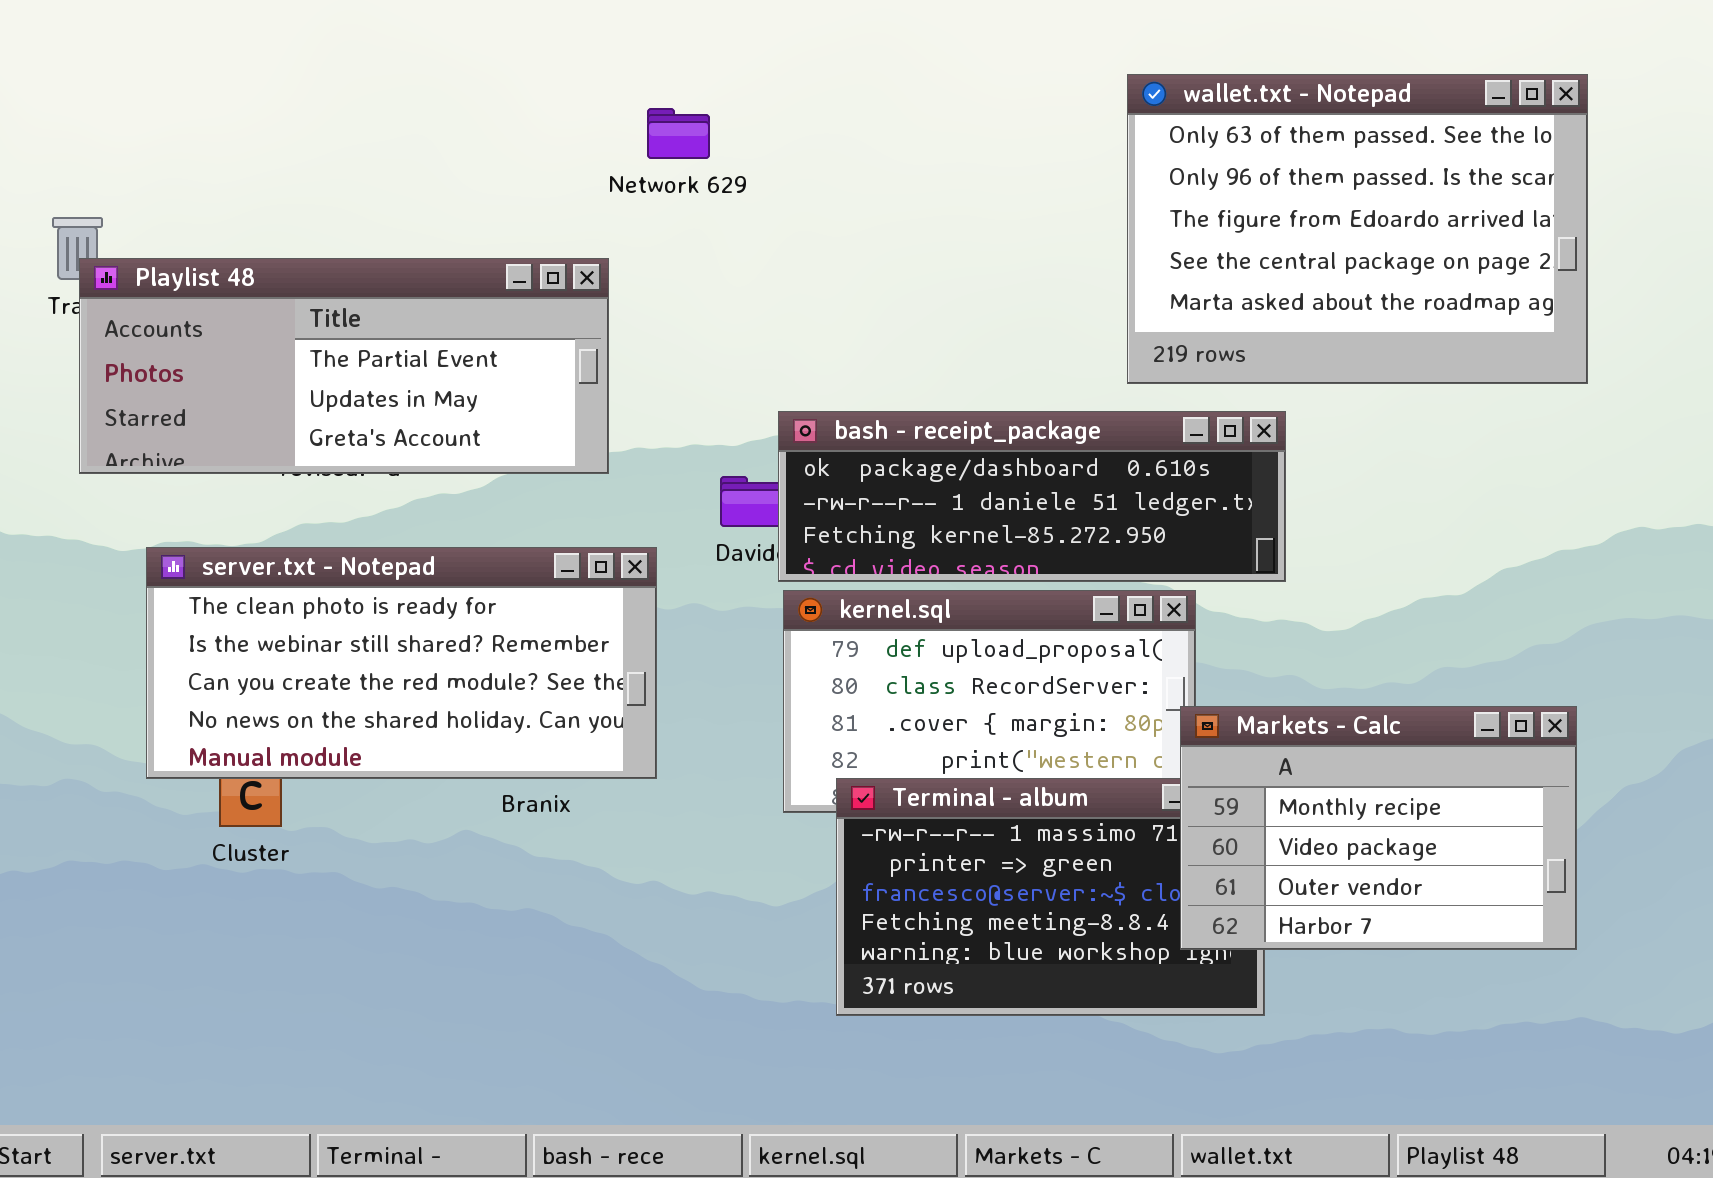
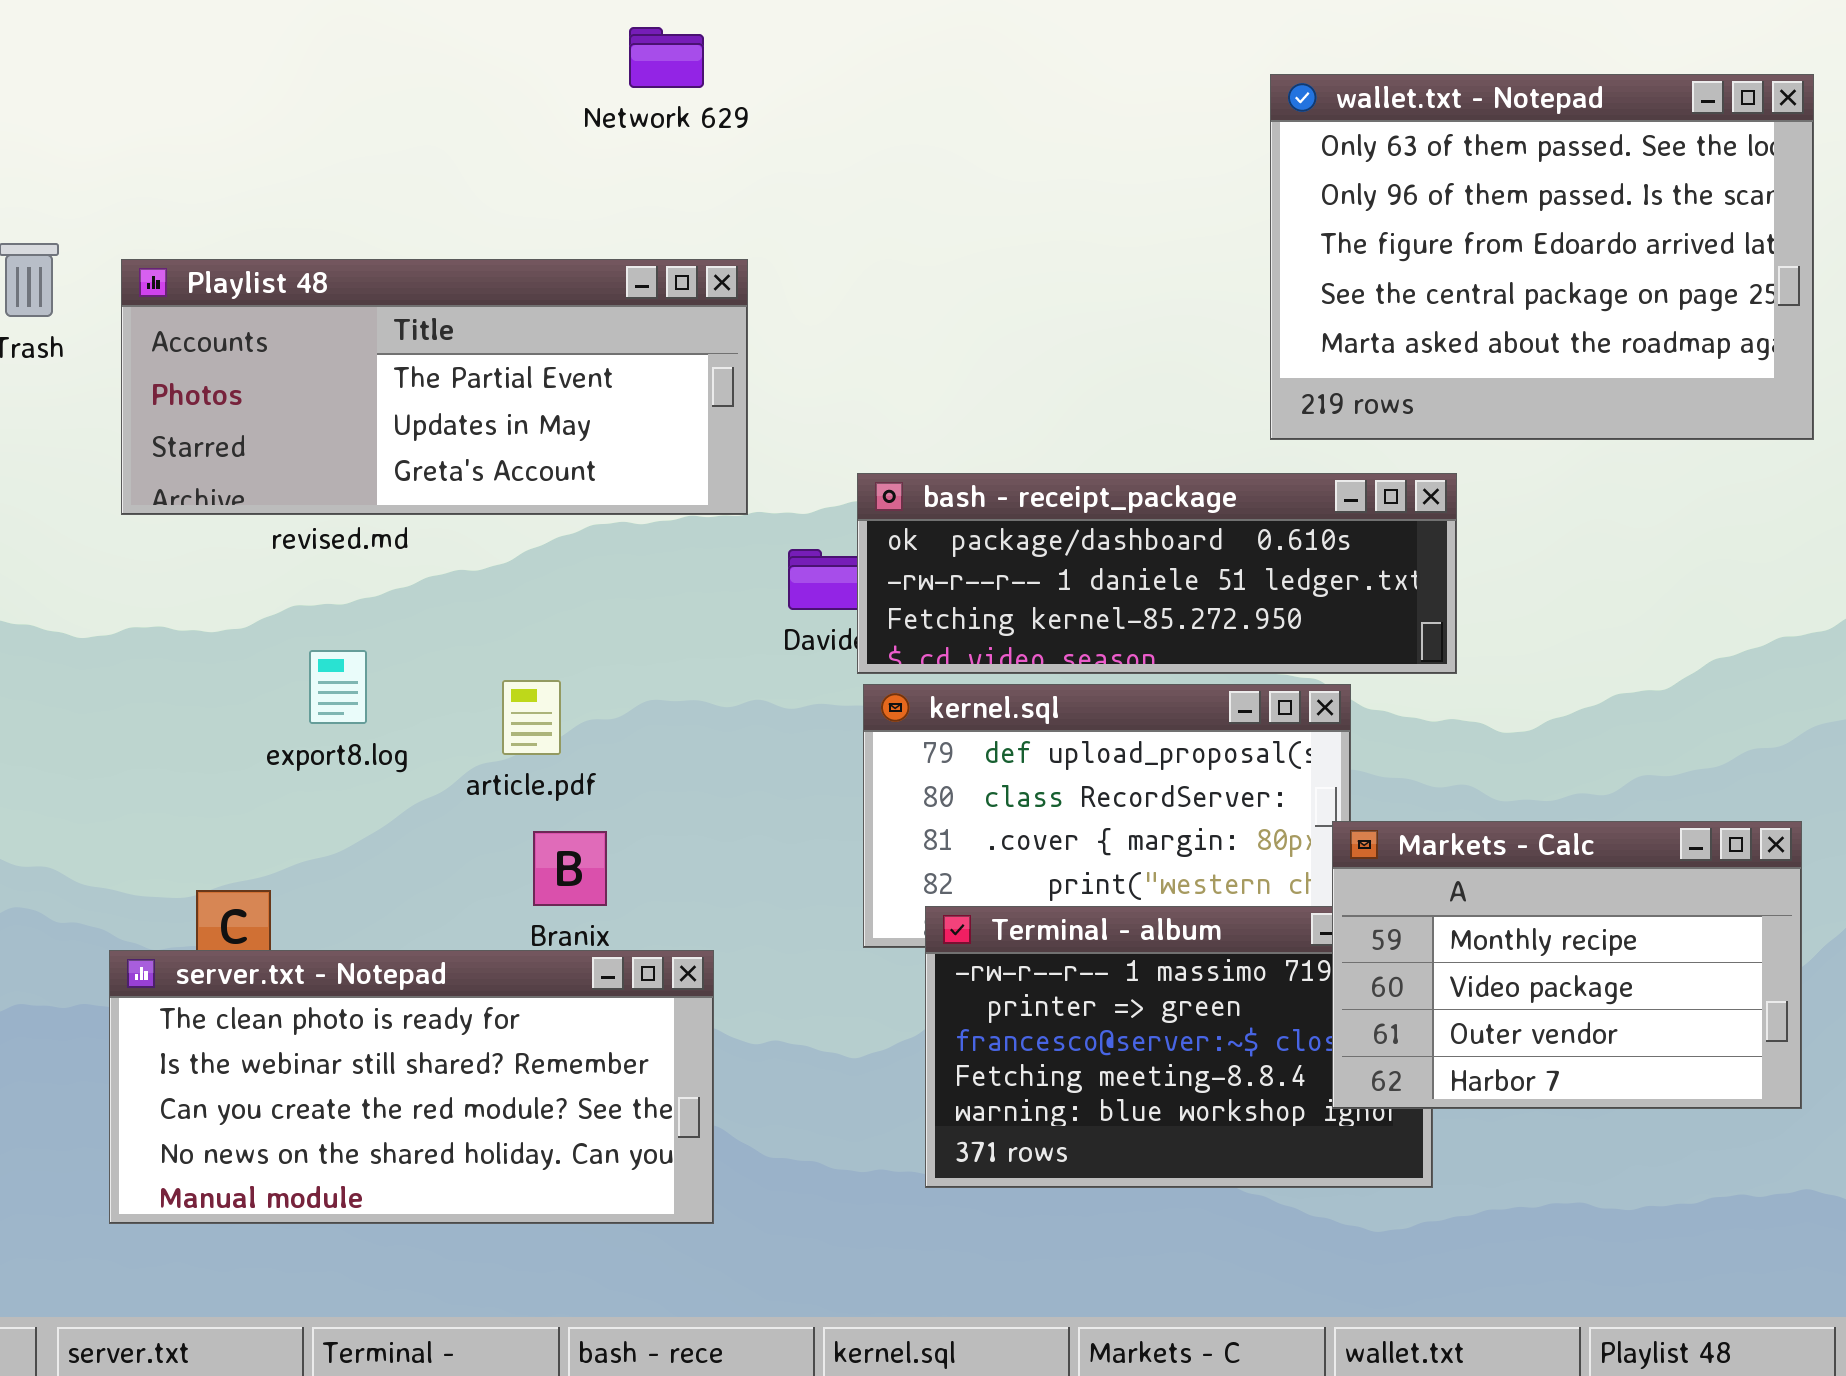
Network 629: [647,108,710,159] -> [629,27,704,88], moved
Playlist 48: [79,258,609,474] -> [121,259,748,515], moved
server.txt - Notepad: [146,547,657,779] -> [109,950,714,1224], moved

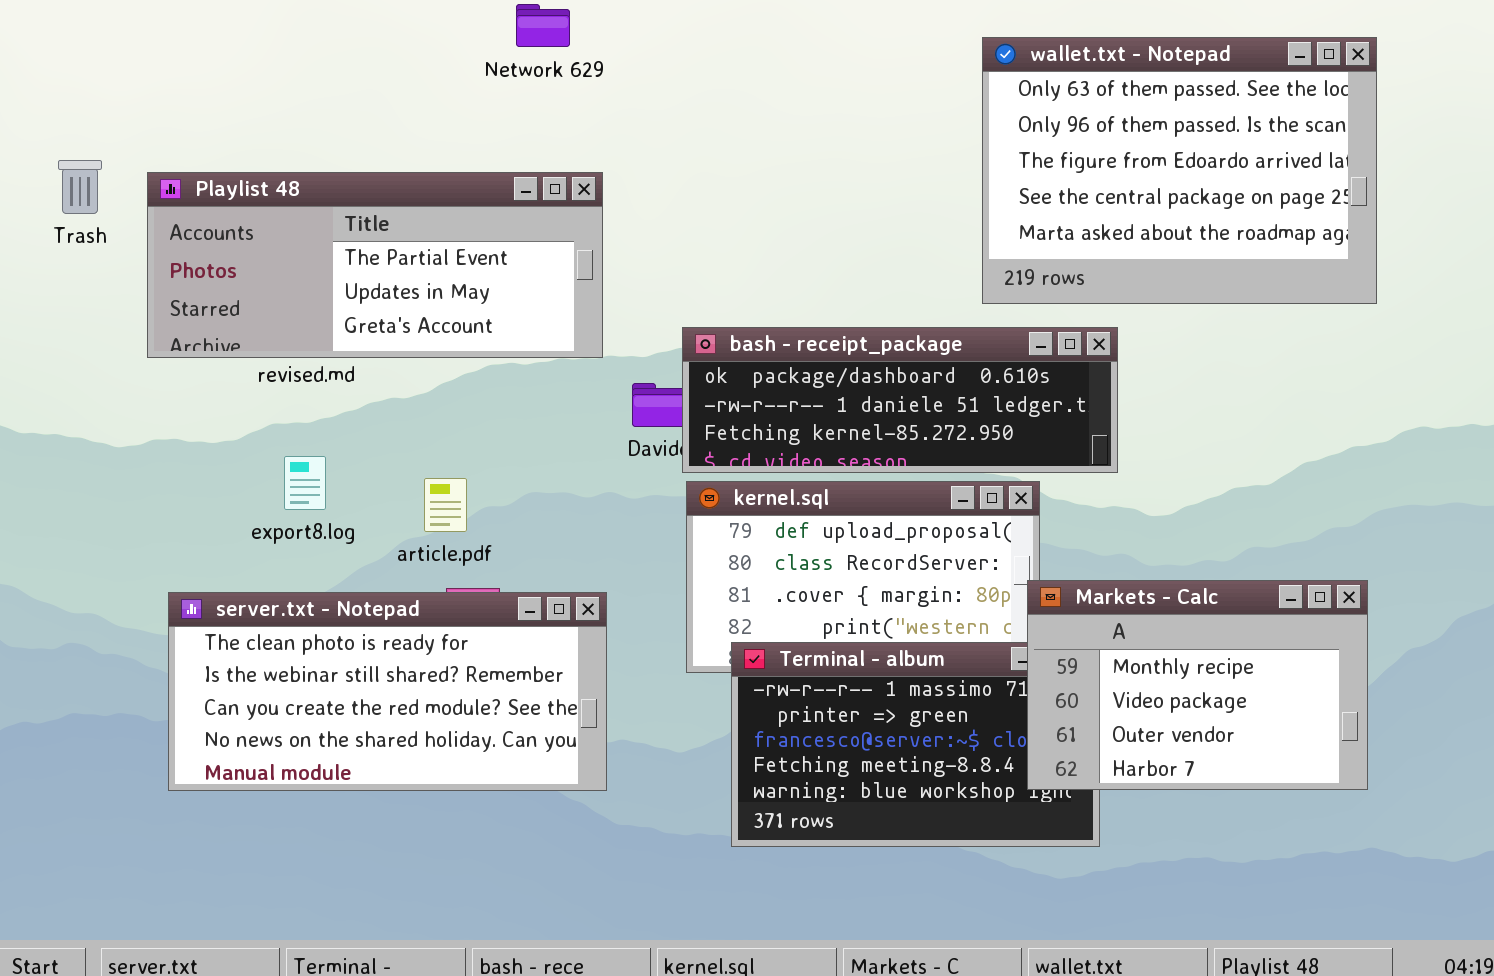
server.txt - Notepad: [109,950,714,1224] -> [168,592,607,791], moved

